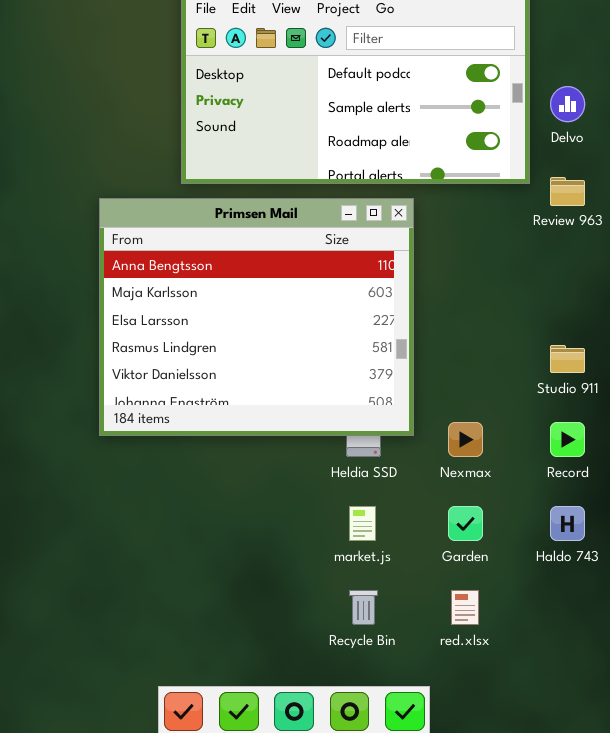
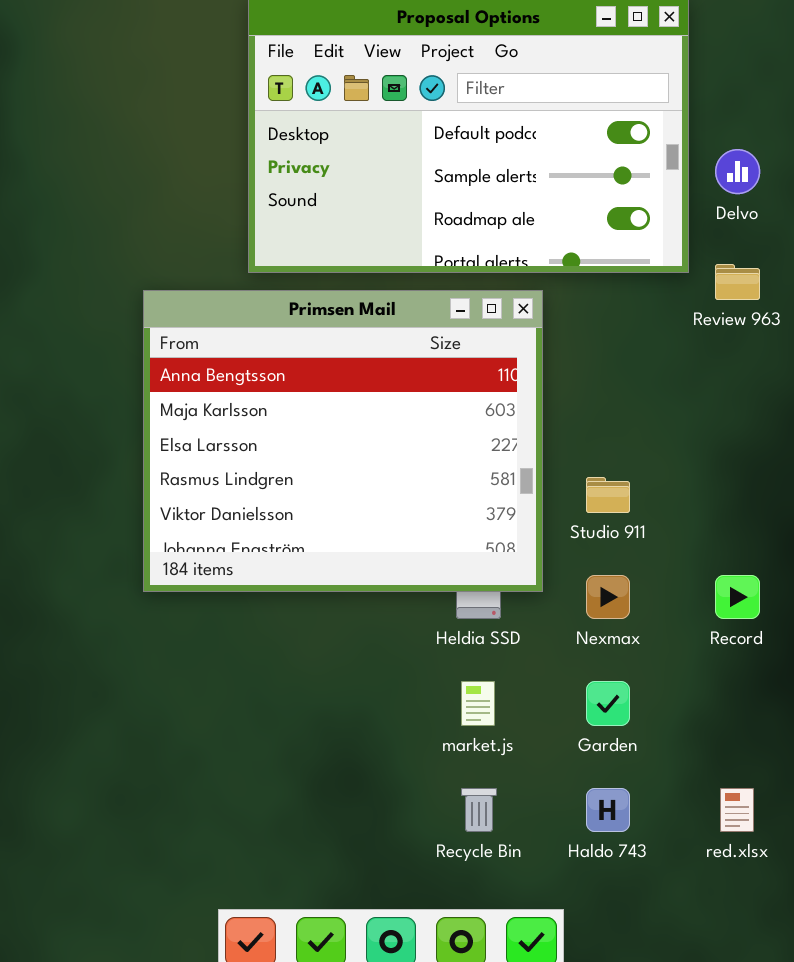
Studio 911: [550,345,585,373] -> [586,477,630,513], moved
Haldo 743: [550,506,585,541] -> [586,788,630,832], moved
red.xlsx: [451,590,479,625] -> [720,788,754,832], moved

